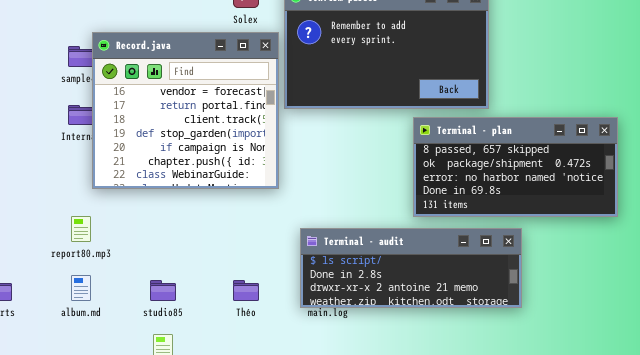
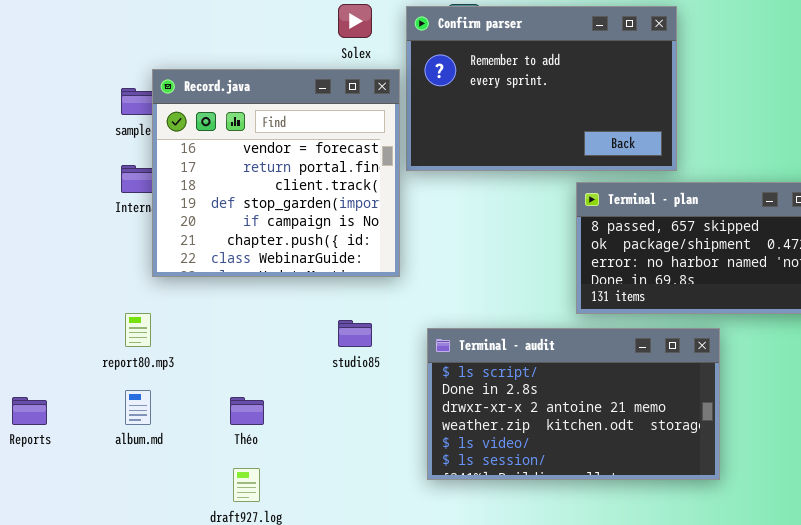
Terminal - audit: [300,228,522,308] -> [427,328,720,480], resized
studio85: [150,280,176,301] -> [338,320,372,347], moved
Théo: [233,280,259,301] -> [230,397,264,425], moved

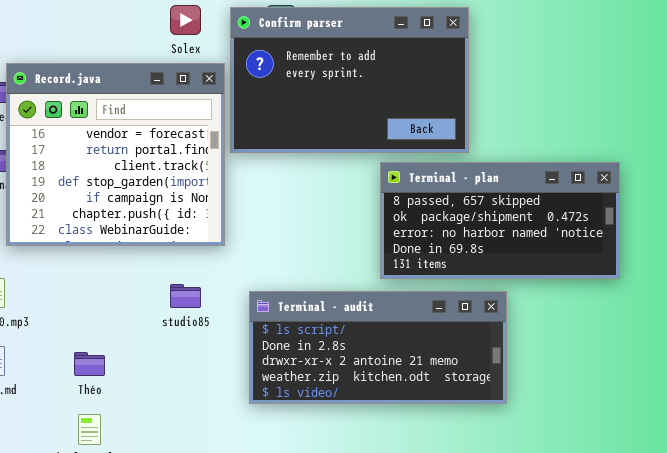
Terminal - audit: [427,328,720,480] -> [249,291,507,404], resized

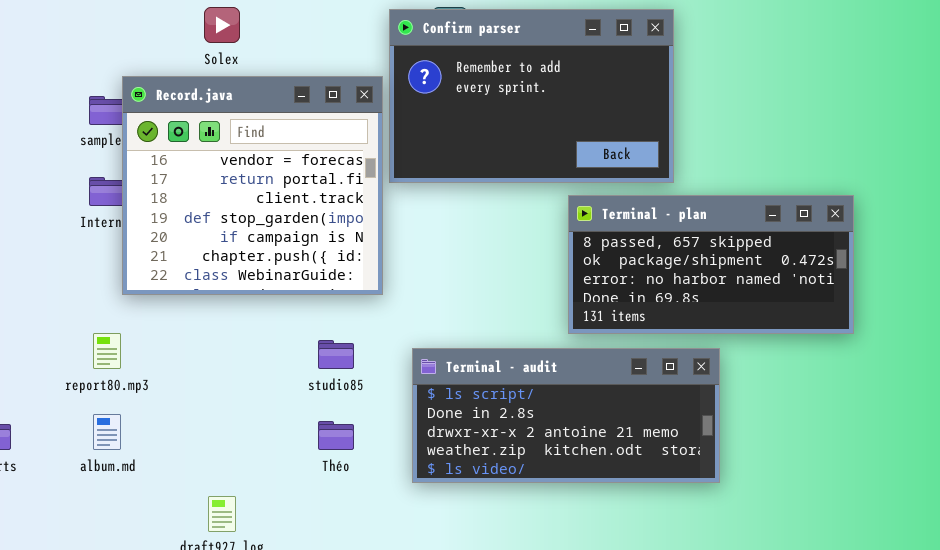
Solex: [170,5,201,35] -> [204,7,240,43], moved
Théo: [74,352,105,376] -> [318,421,354,450], moved

